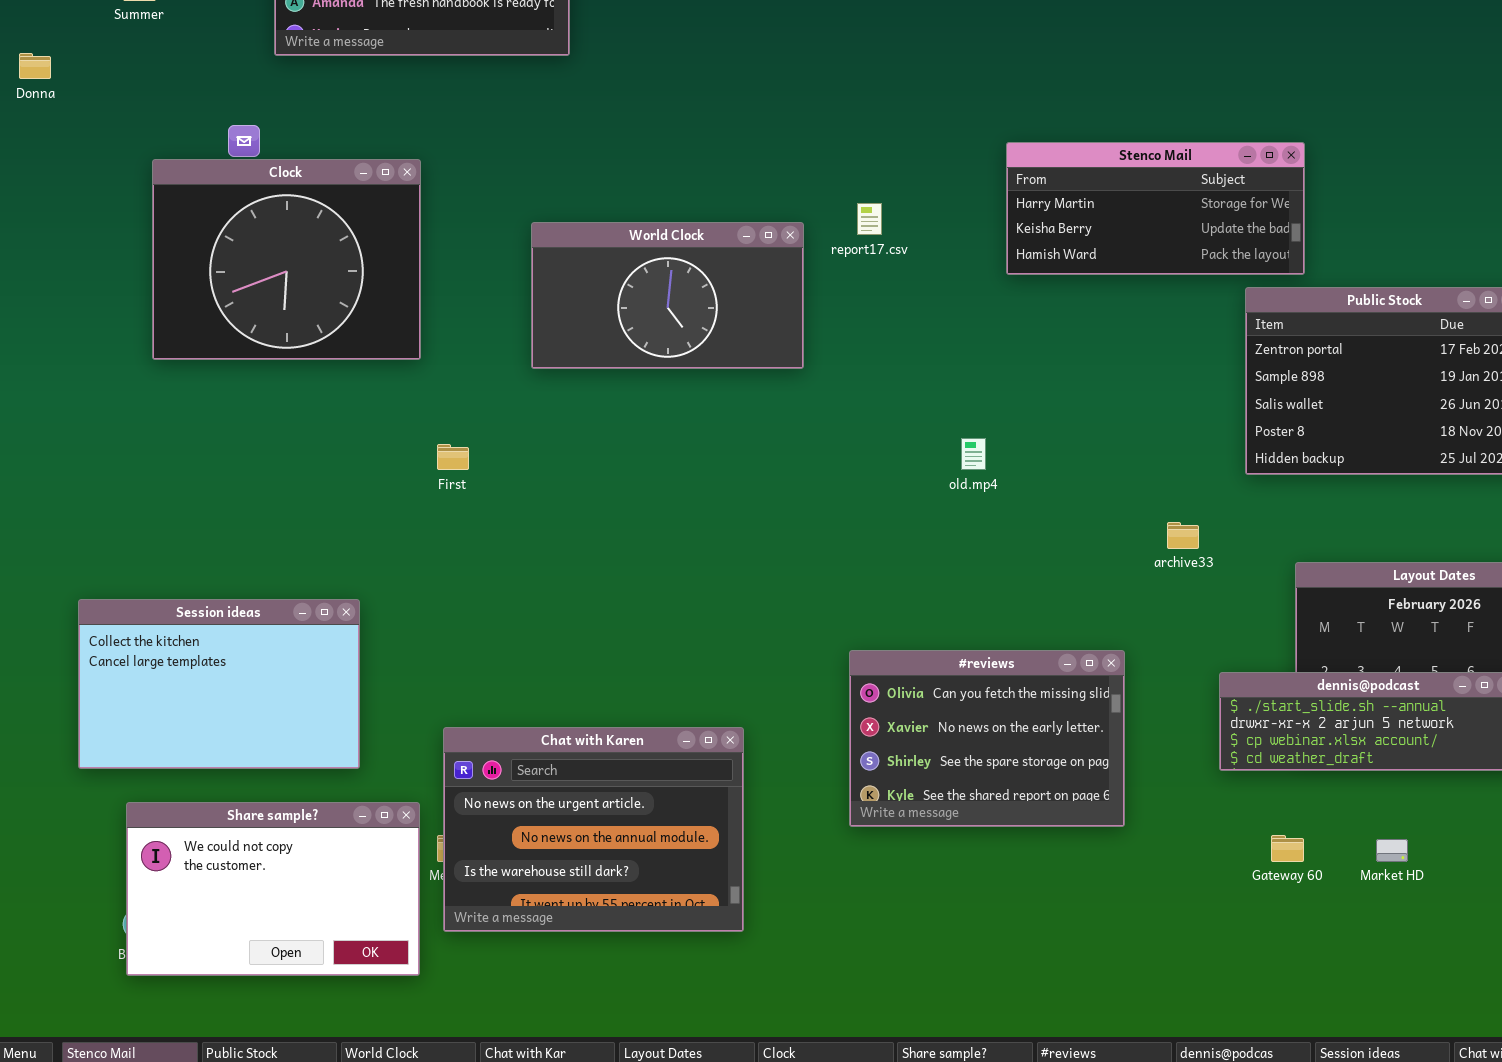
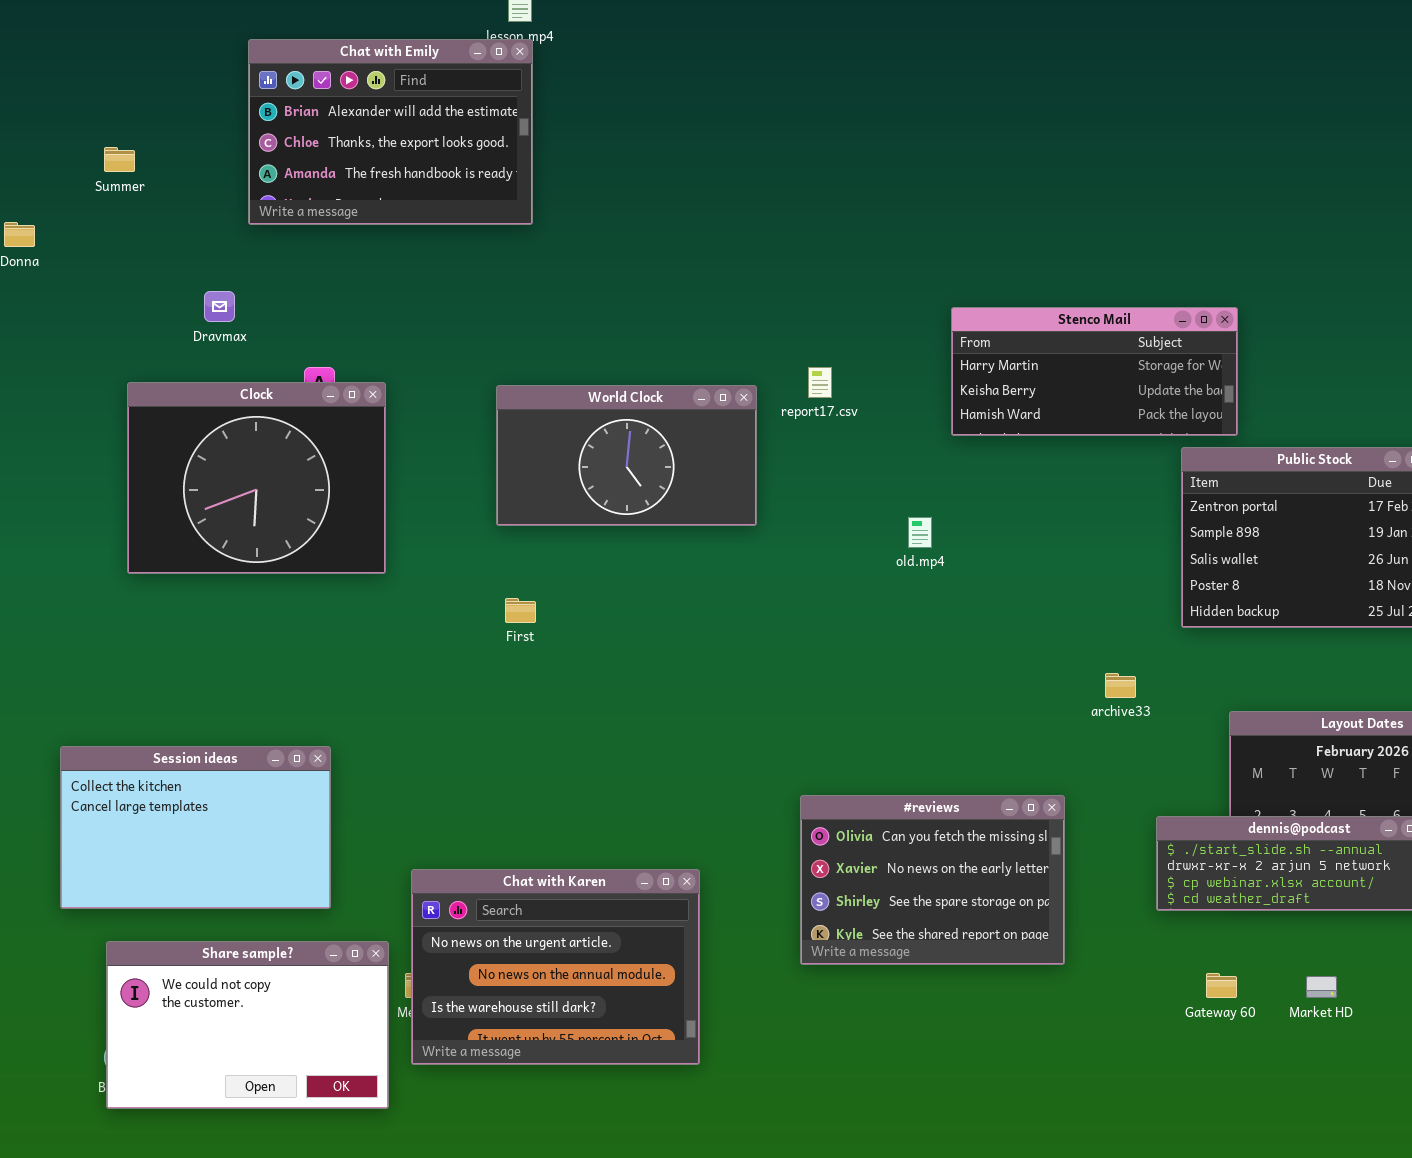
Clock: [152,159,421,360] -> [127,382,386,574], moved
old.mp4: [961,438,986,470] -> [908,517,932,548], moved
First: [437,444,469,470] -> [505,598,536,623], moved

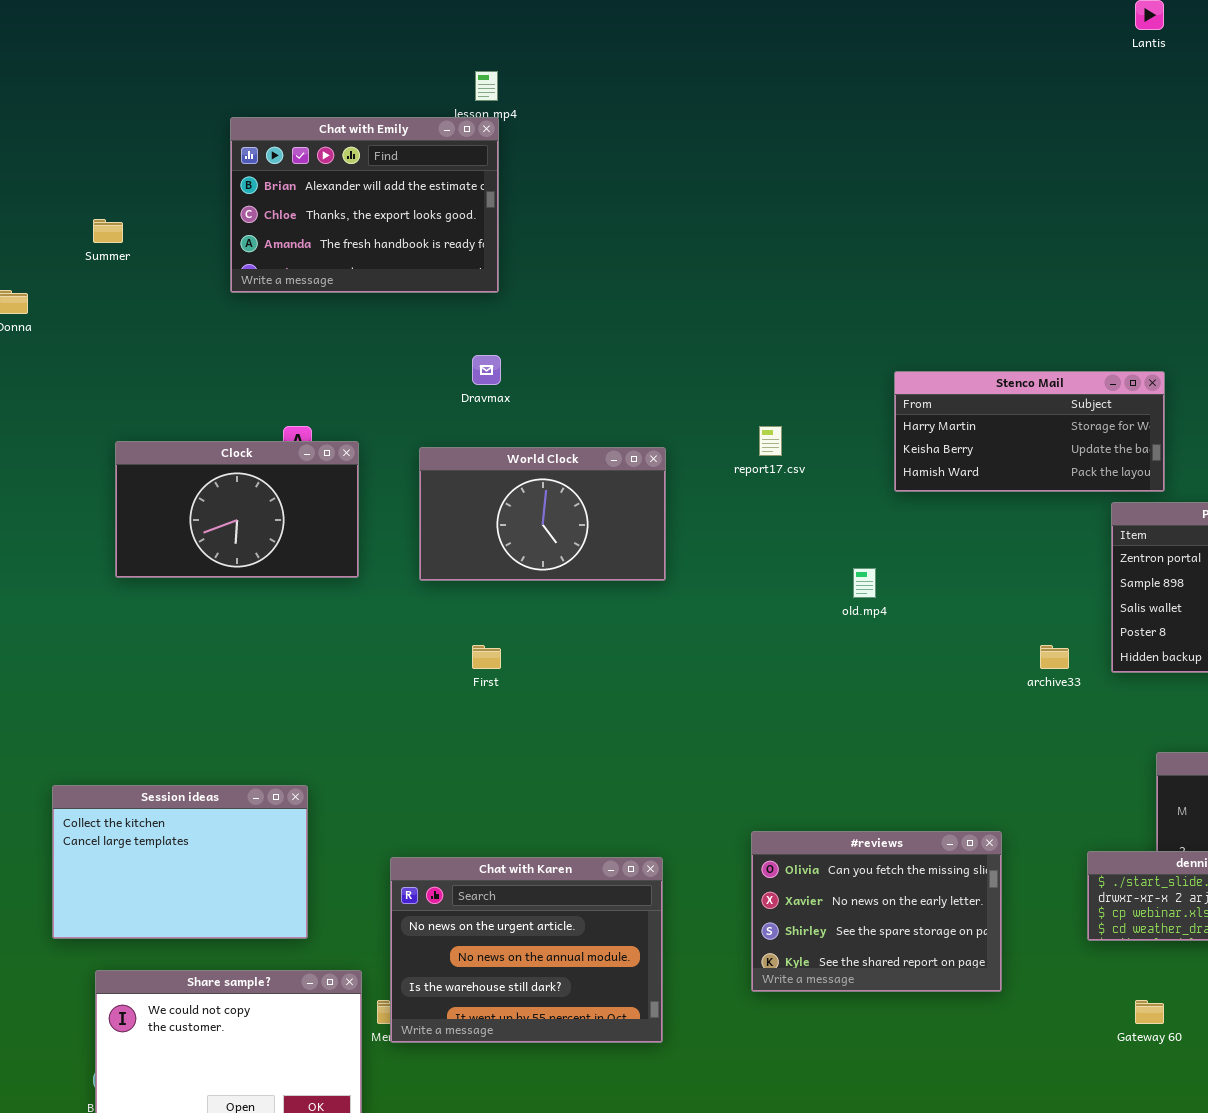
Dravmax: [204,291,235,322] -> [472,355,501,385], moved
Clock: [127,382,386,574] -> [115,441,359,578], resized
World Clock: [496,385,757,526] -> [419,447,666,581], moved
archive33: [1105,673,1136,698] -> [1040,645,1069,669], moved
Chat with Karen: [411,869,700,1065] -> [390,857,663,1043], moved

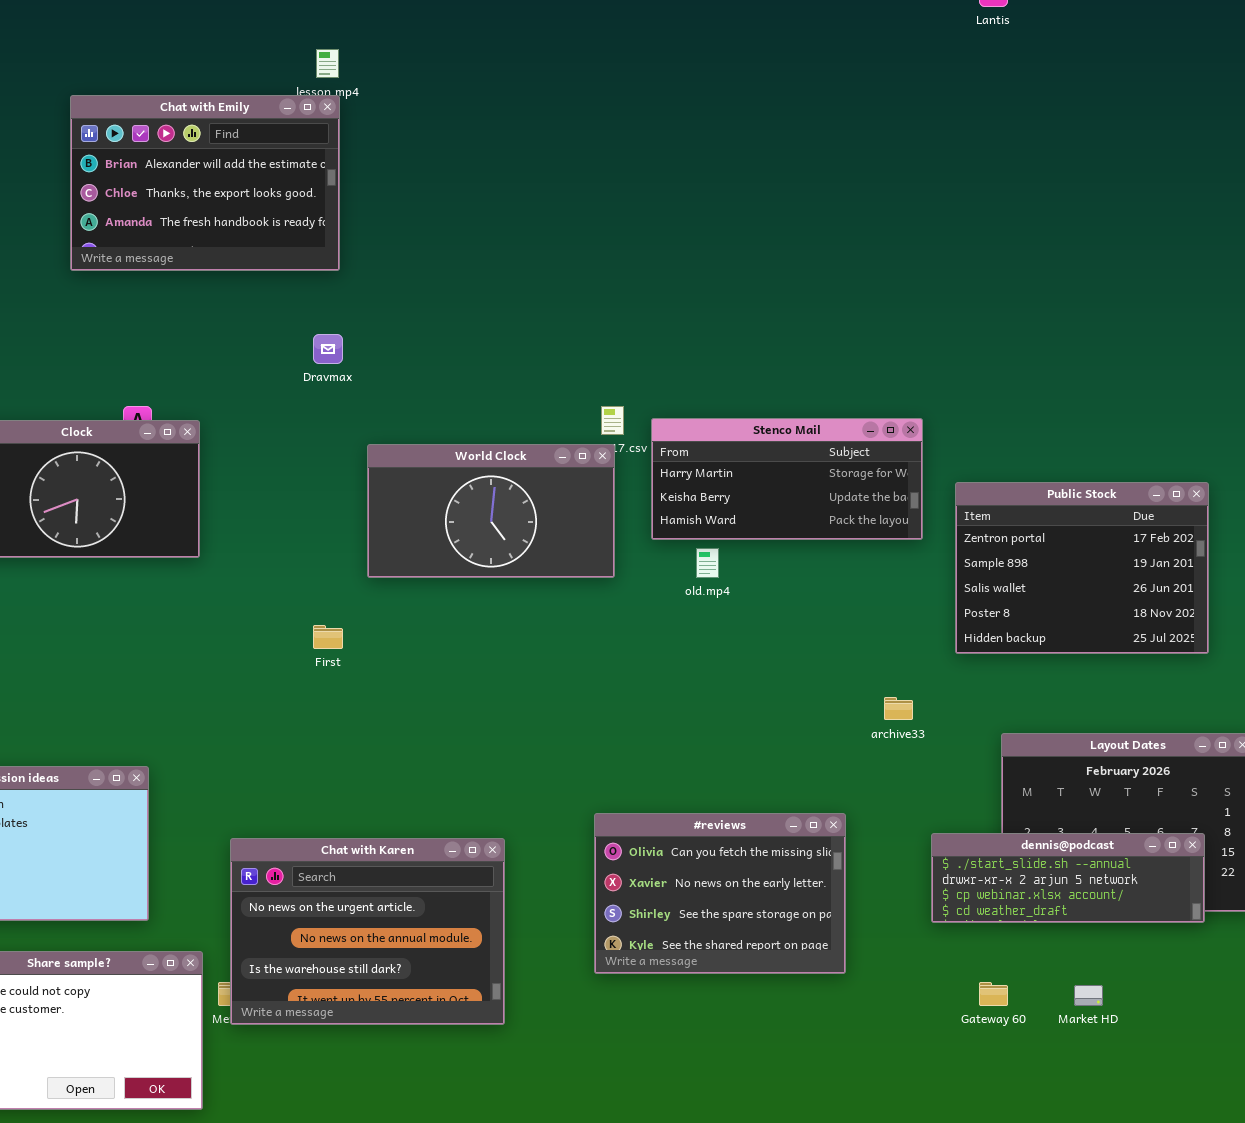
Stenco Mail: [894,371,1165,492] -> [651,418,923,540], moved
World Clock: [419,447,666,581] -> [367,444,615,578], moved
archive33: [1040,645,1069,669] -> [884,697,913,720], moved

